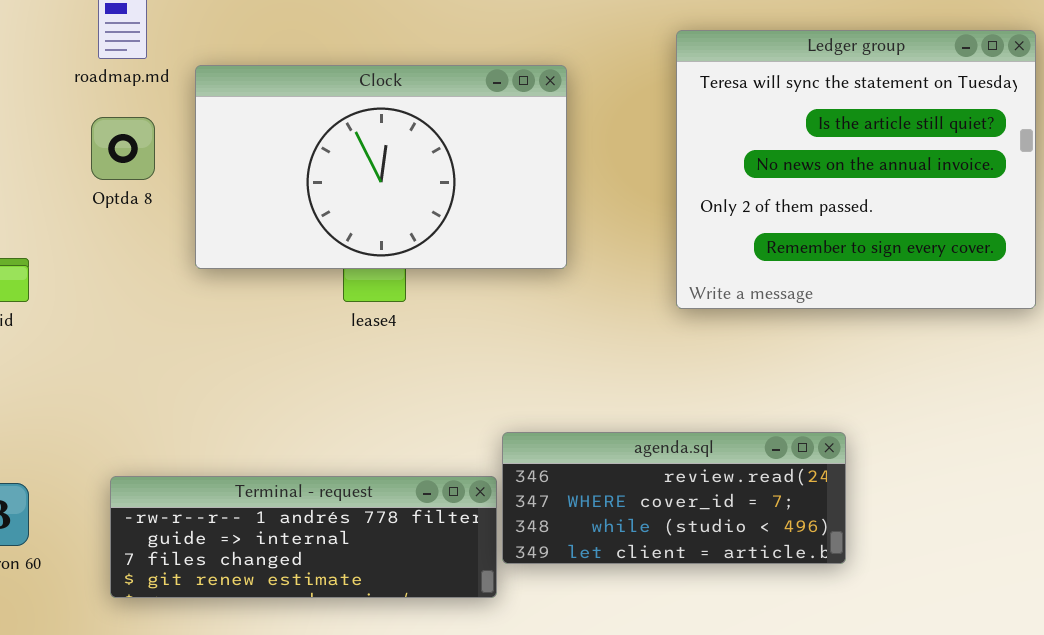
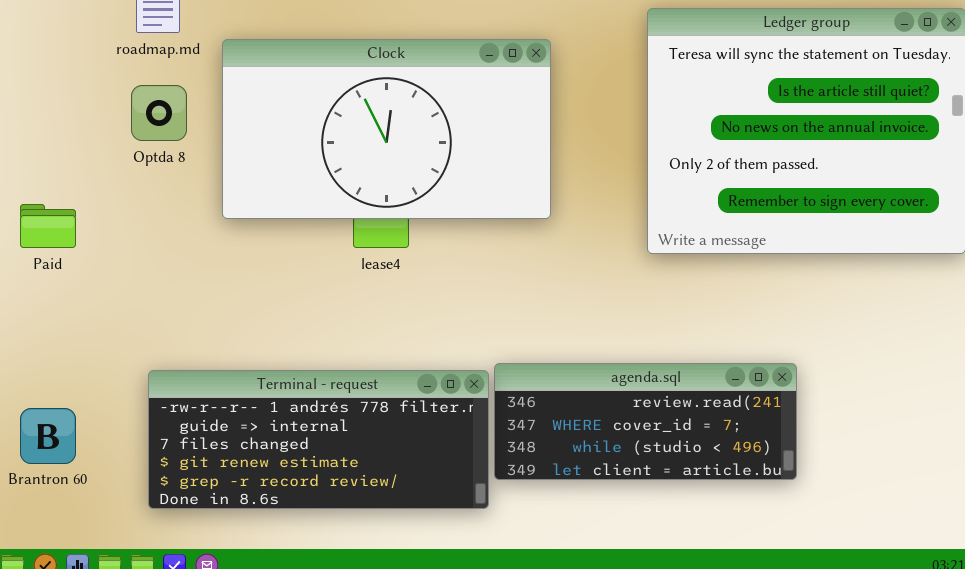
Terminal - request: [110,476,497,598] -> [148,370,489,509], resized

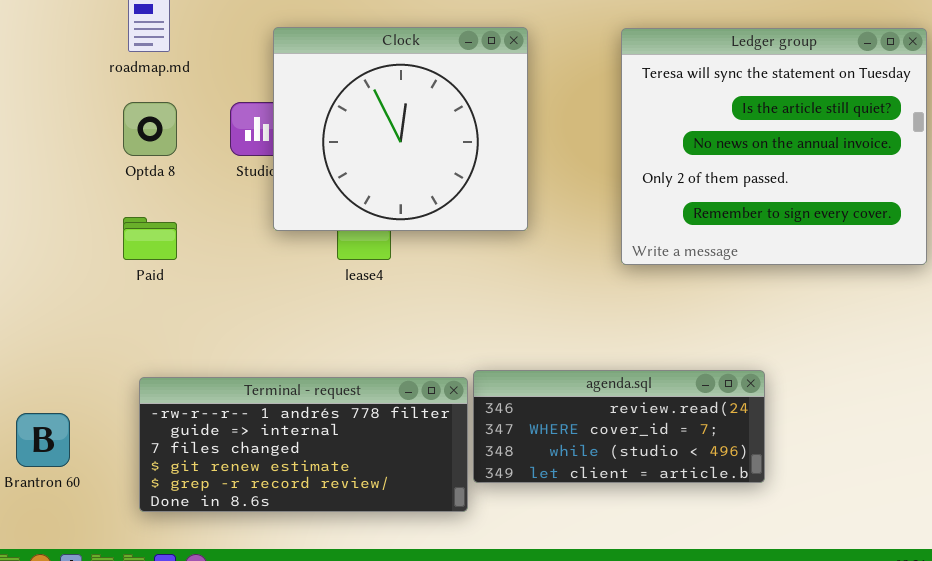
Clock: [222,39,551,219] -> [273,27,528,231], resized
Paid: [20,204,76,248] -> [123,217,177,260], moved

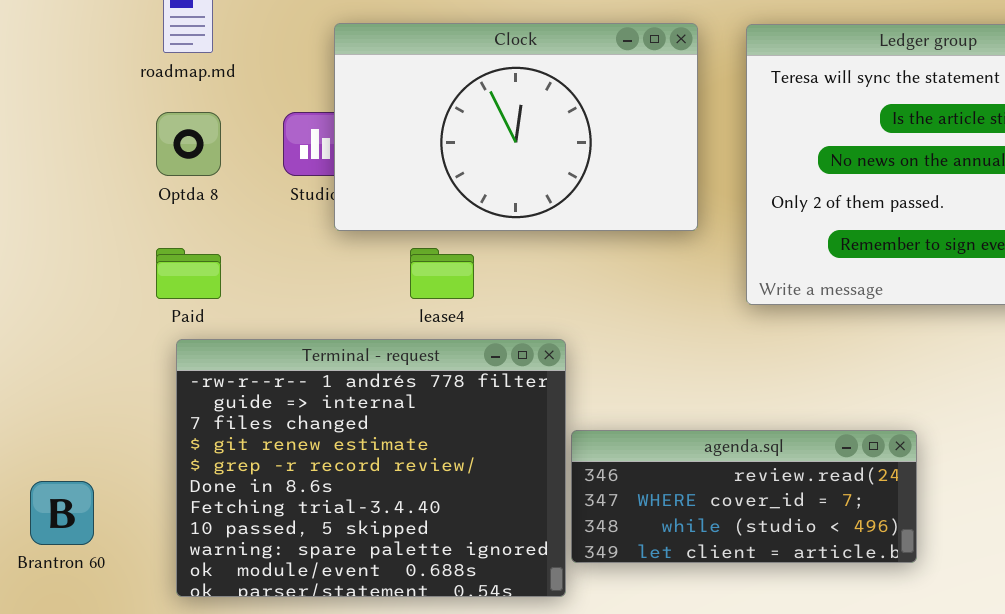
Clock: [273,27,528,231] -> [334,23,698,231], resized
Terminal - request: [139,377,468,512] -> [176,339,566,597], resized

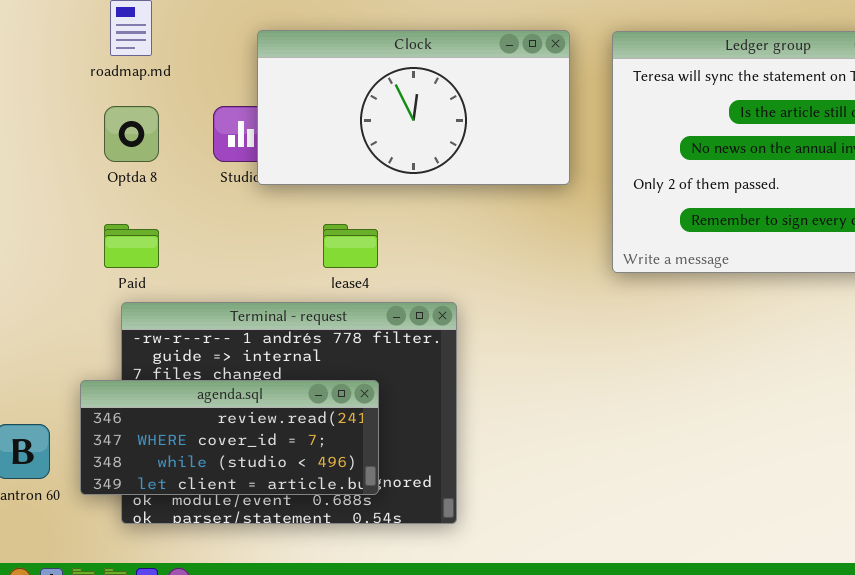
Clock: [334,23,698,231] -> [257,30,570,185], resized
agenda.sql: [571,430,917,563] -> [80,380,379,495], moved

